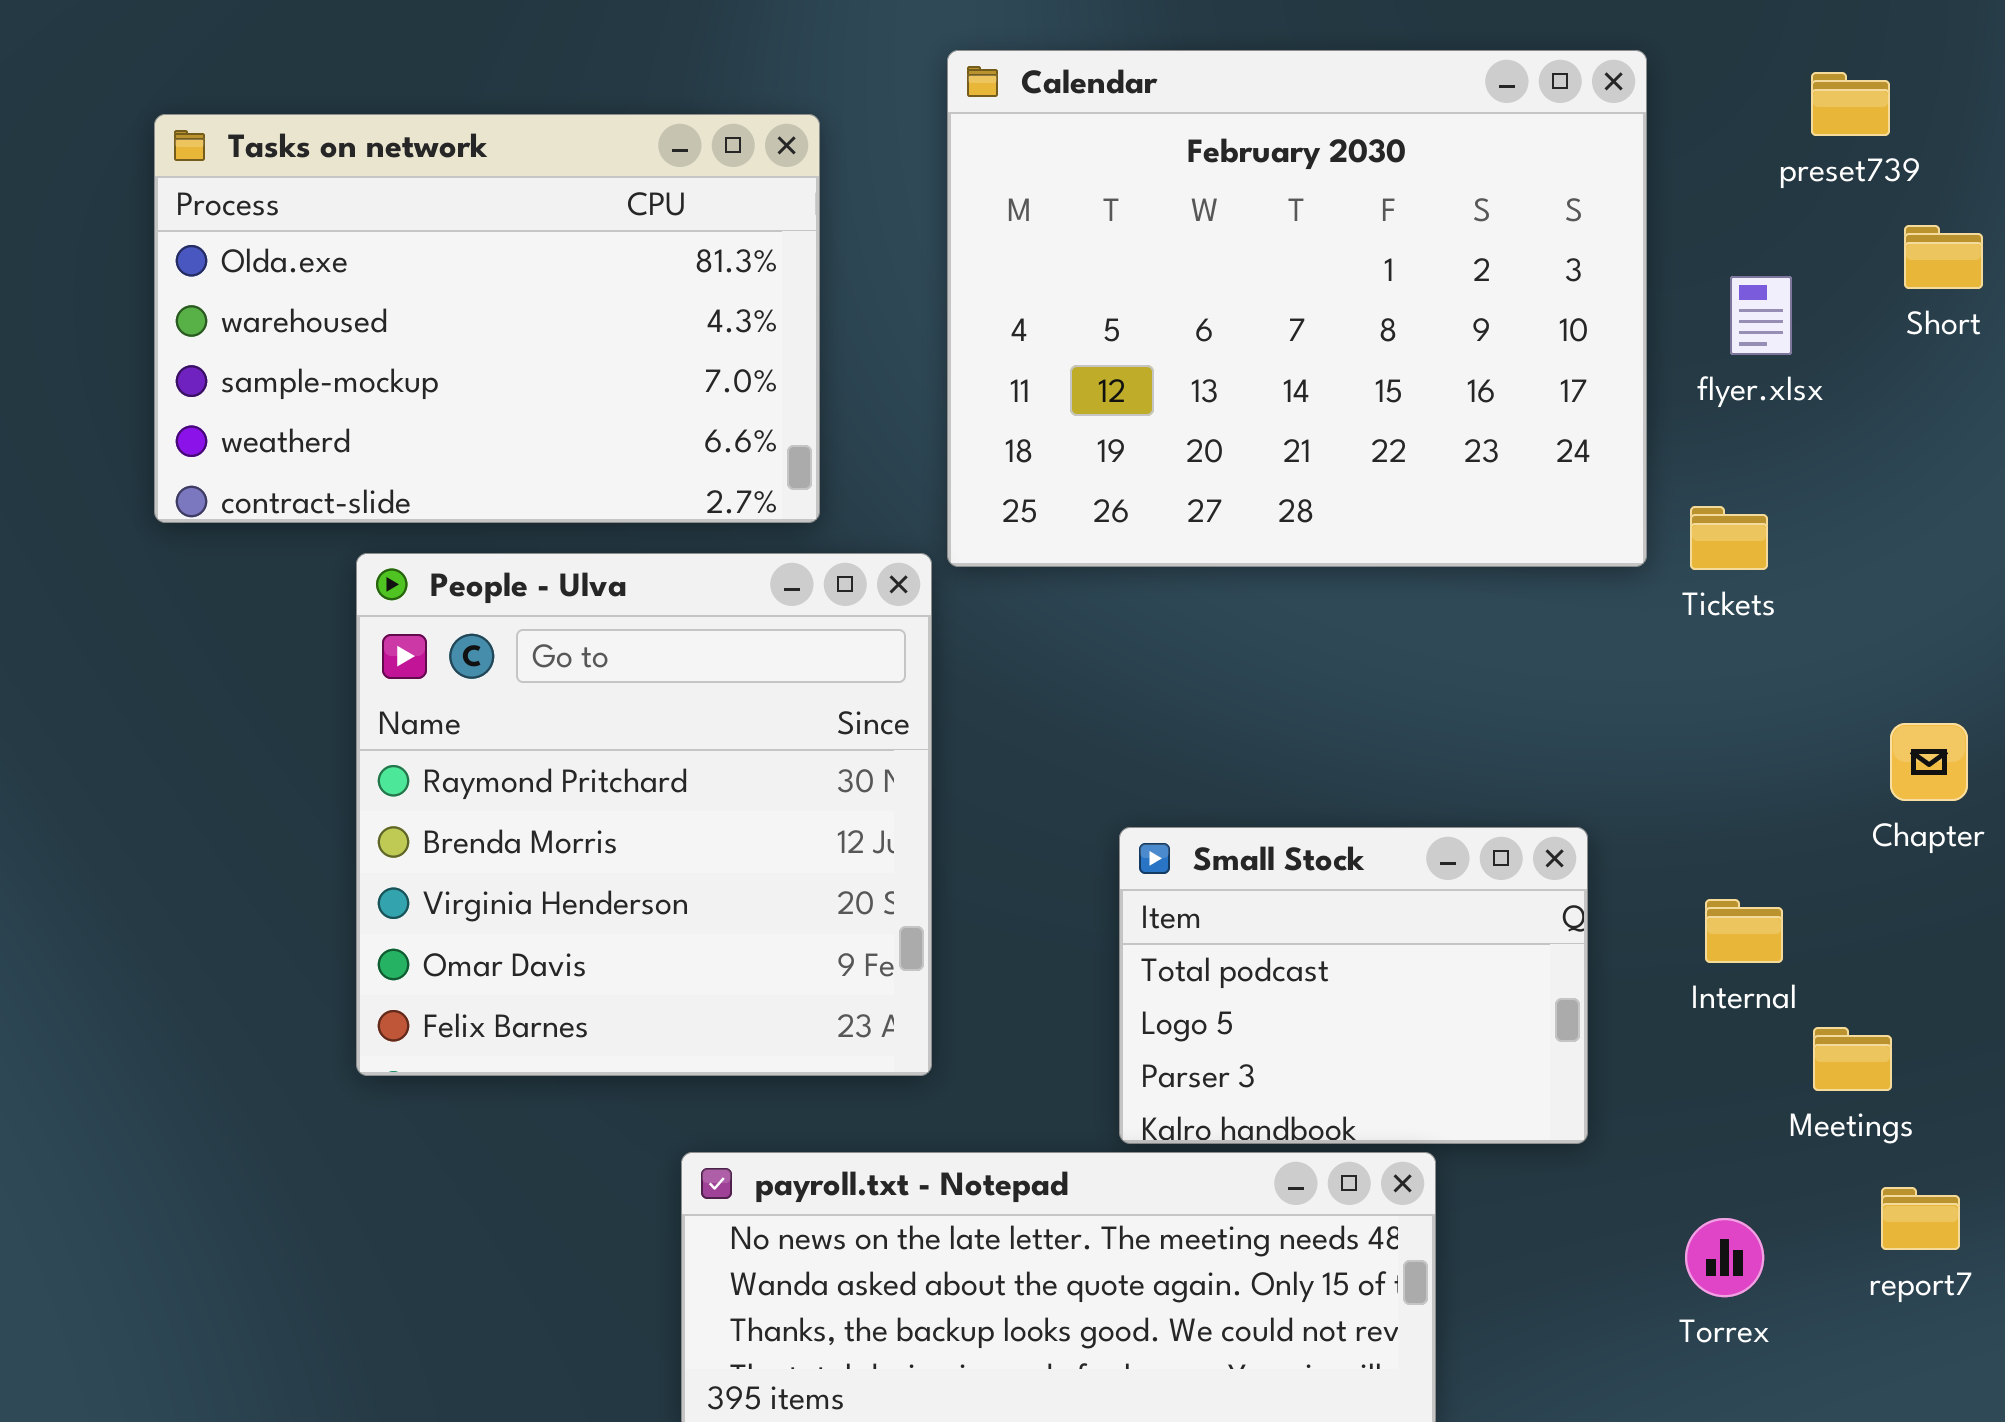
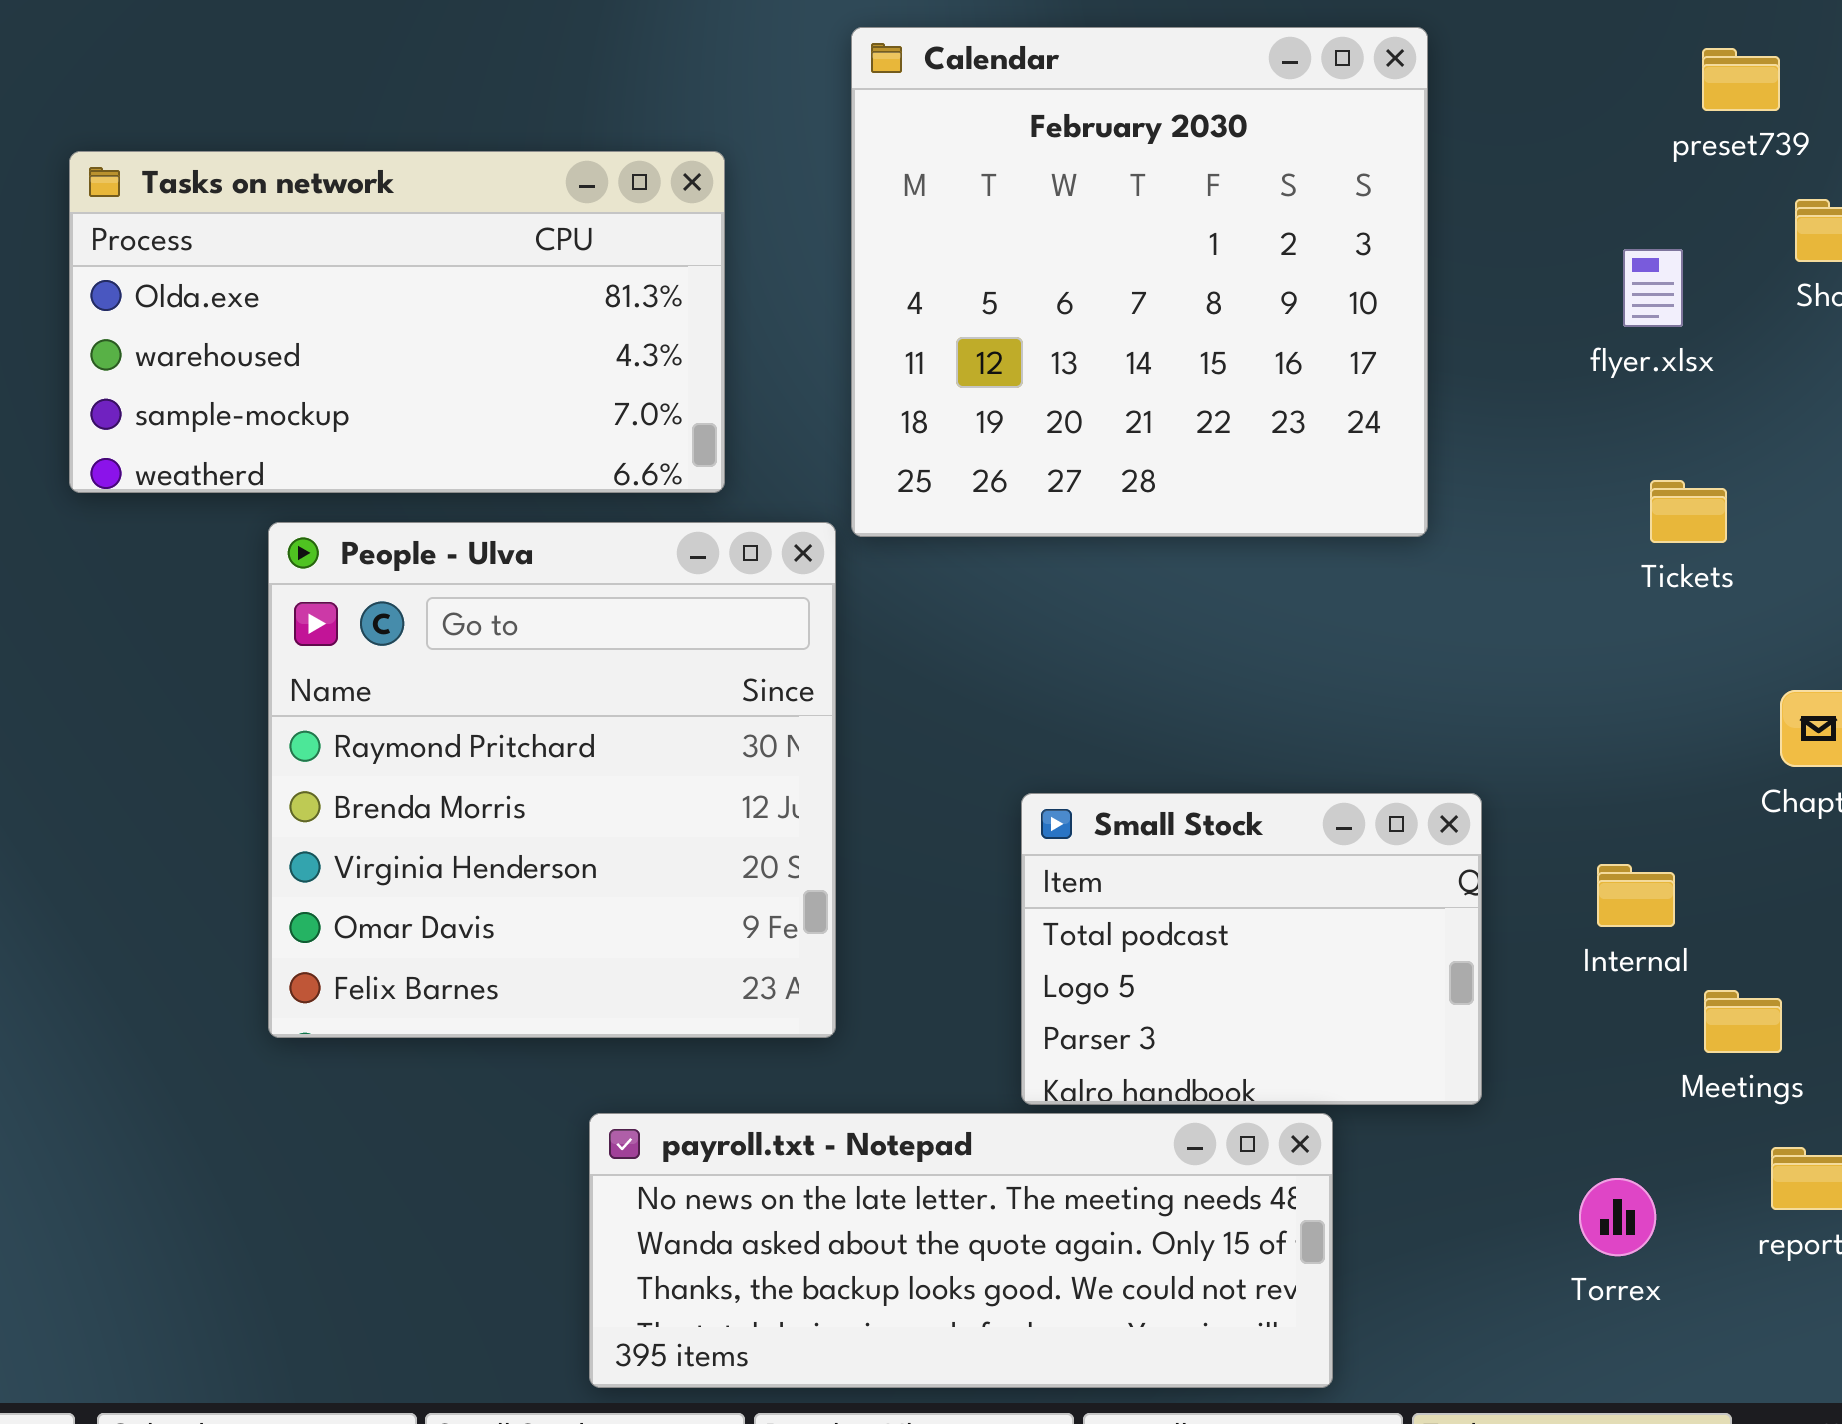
Calendar: [947,50,1647,567] -> [851,27,1428,537], resized
Tasks on network: [154,114,820,523] -> [69,151,725,493], resized
Tickets: [1690,506,1768,570] -> [1650,480,1727,543], moved

